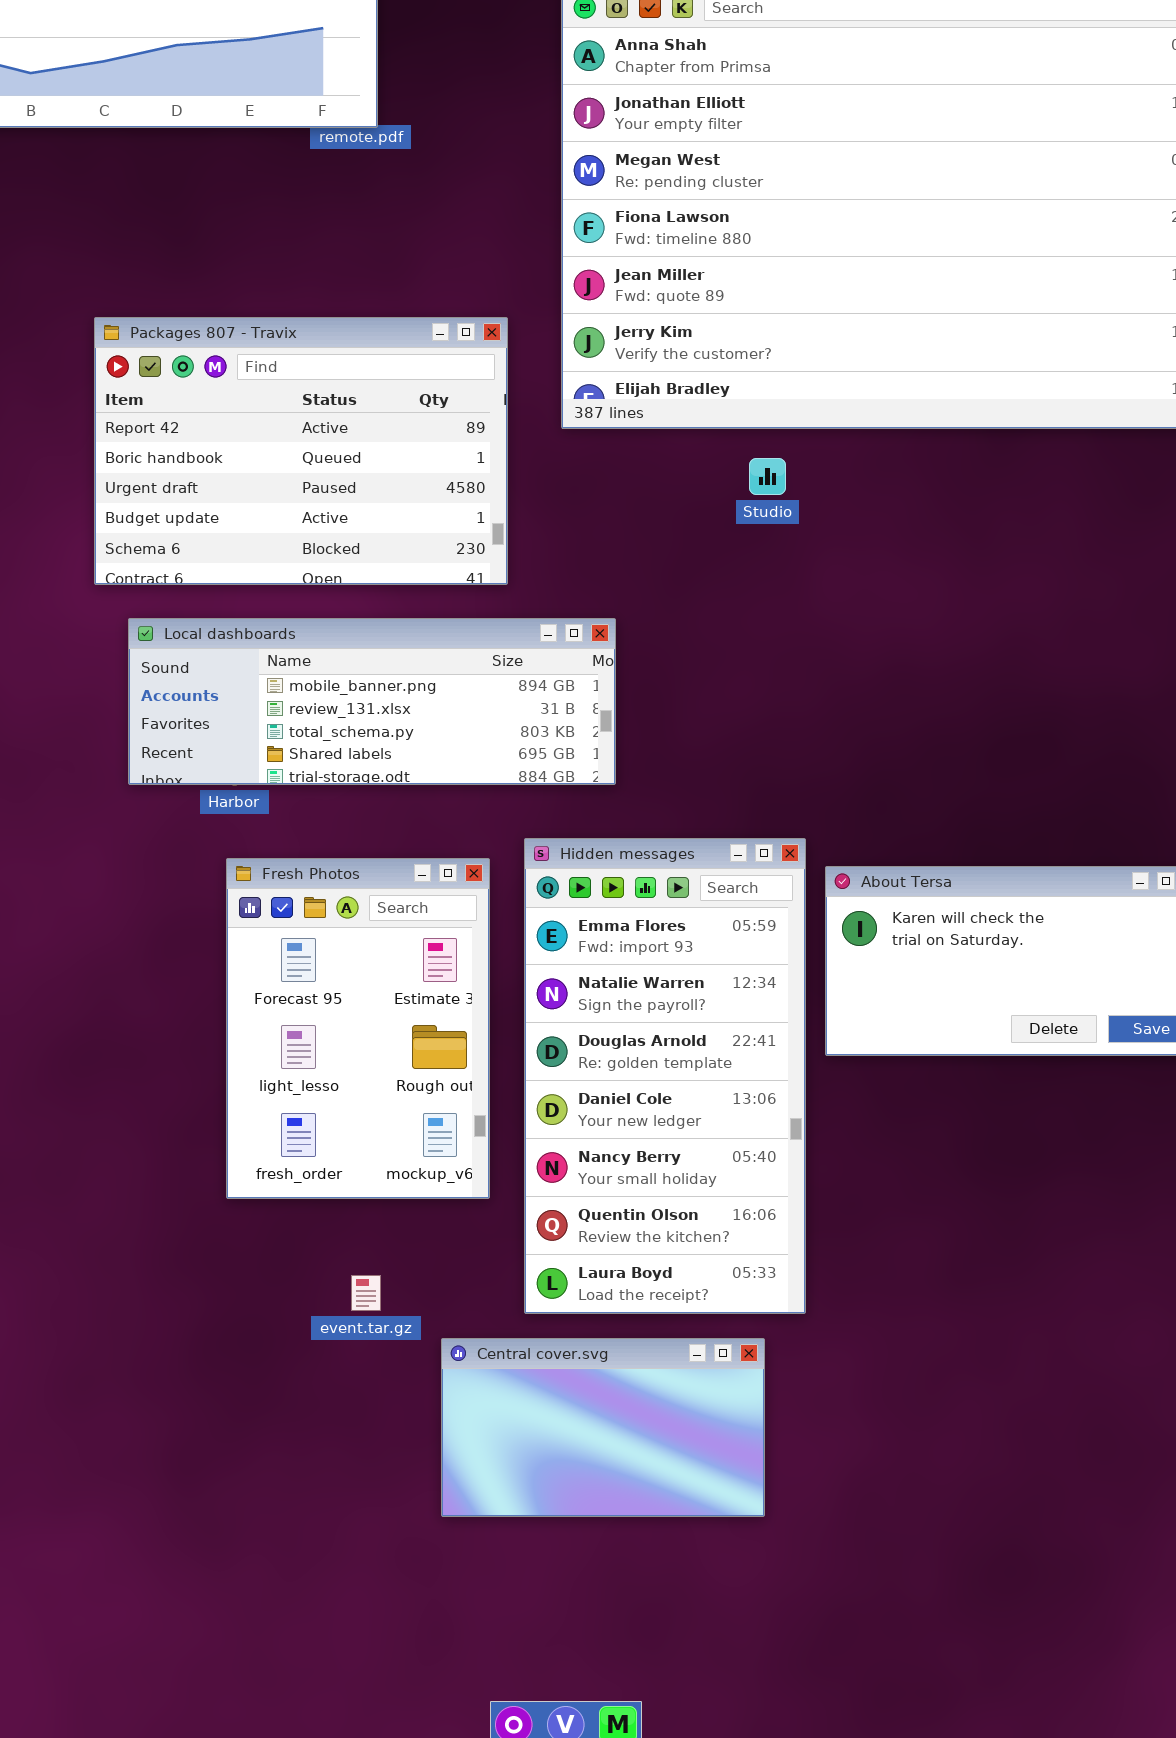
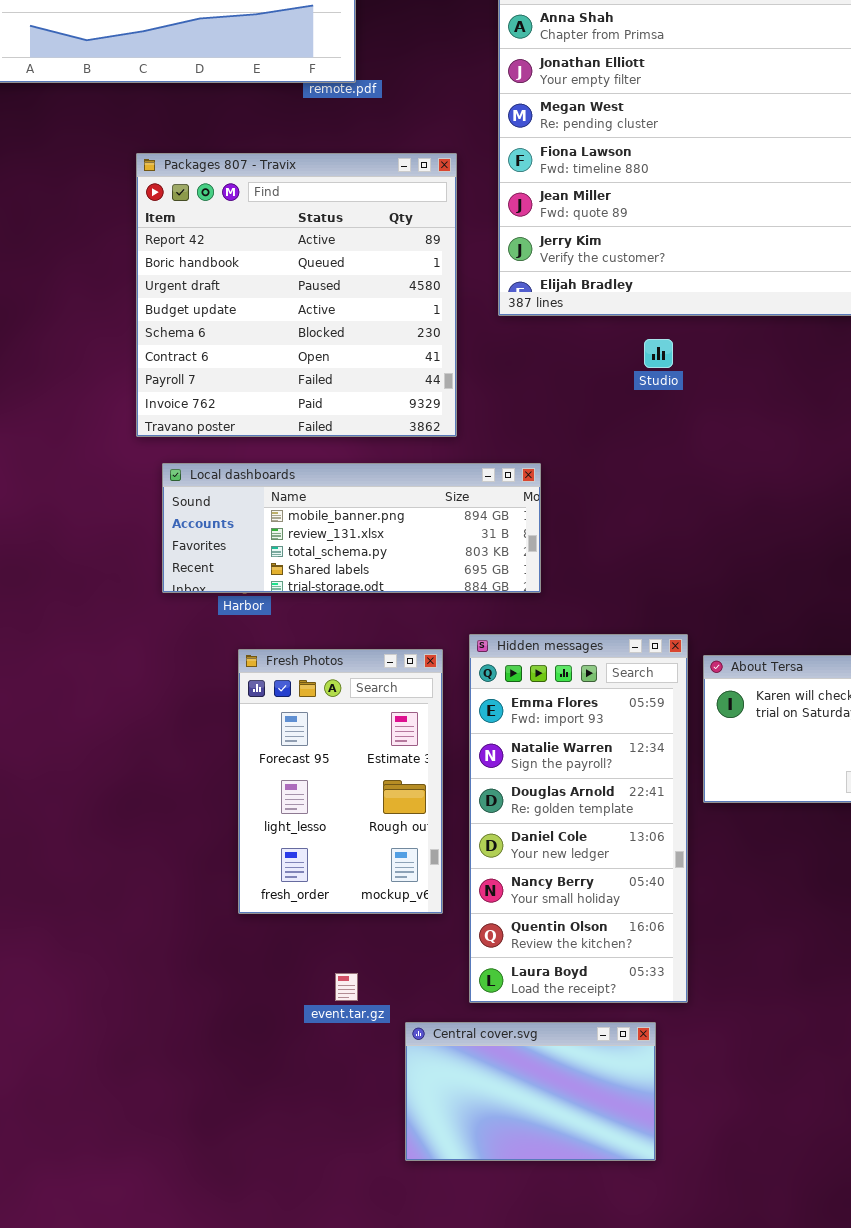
Packages 807 - Travix: [94,317,508,585] -> [136,153,457,437], resized

